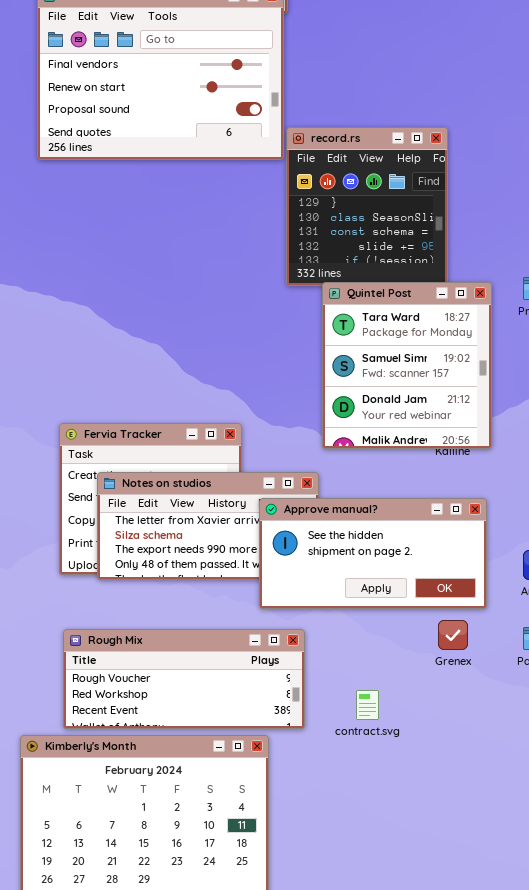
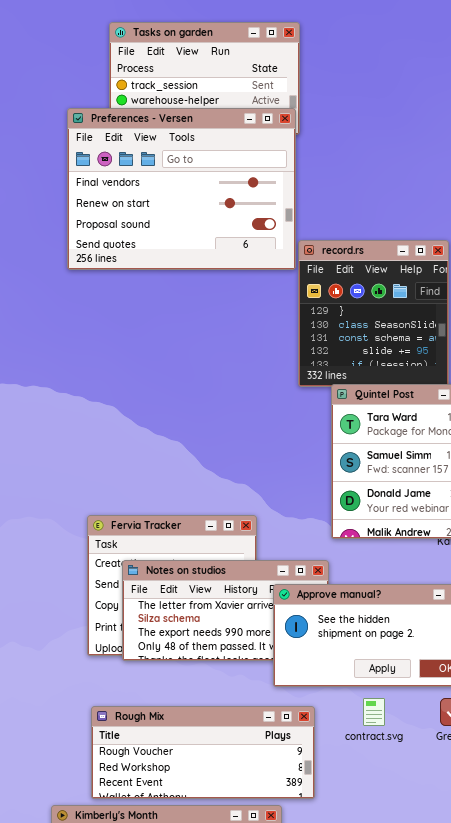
contract.svg: [356,690,379,720] -> [363,698,385,726], moved

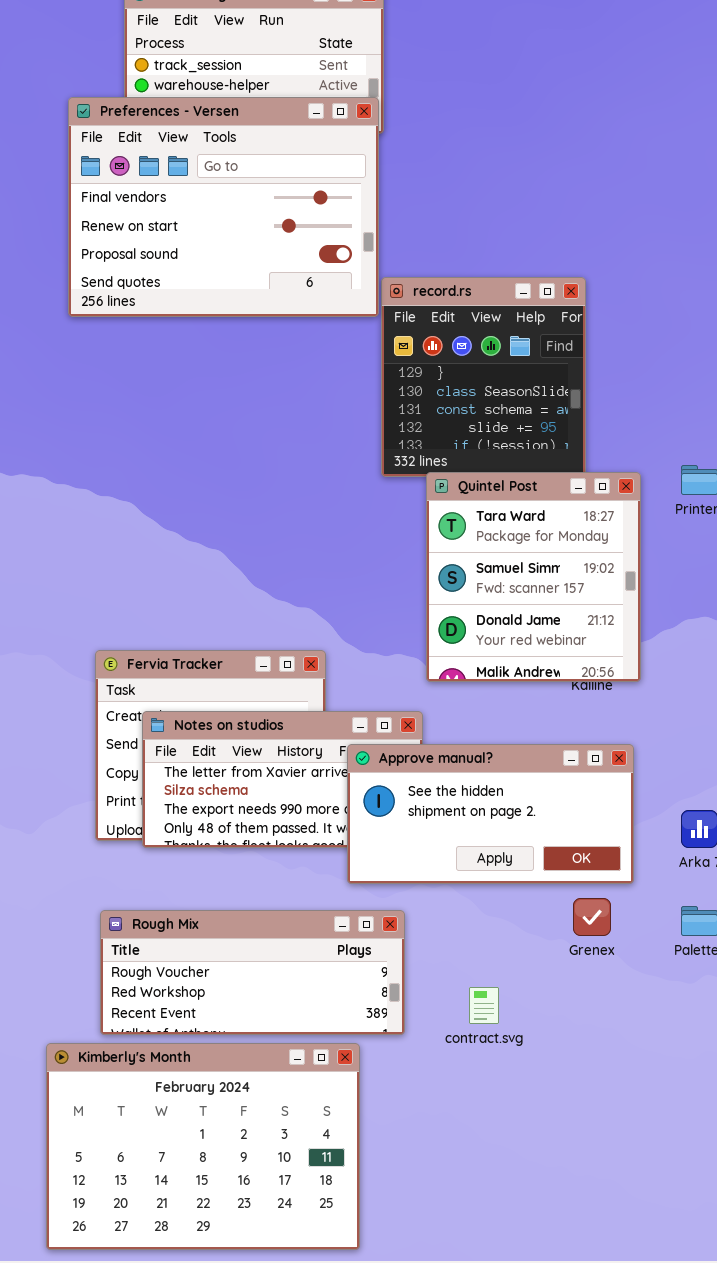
contract.svg: [363,698,385,726] -> [469,987,499,1024], moved

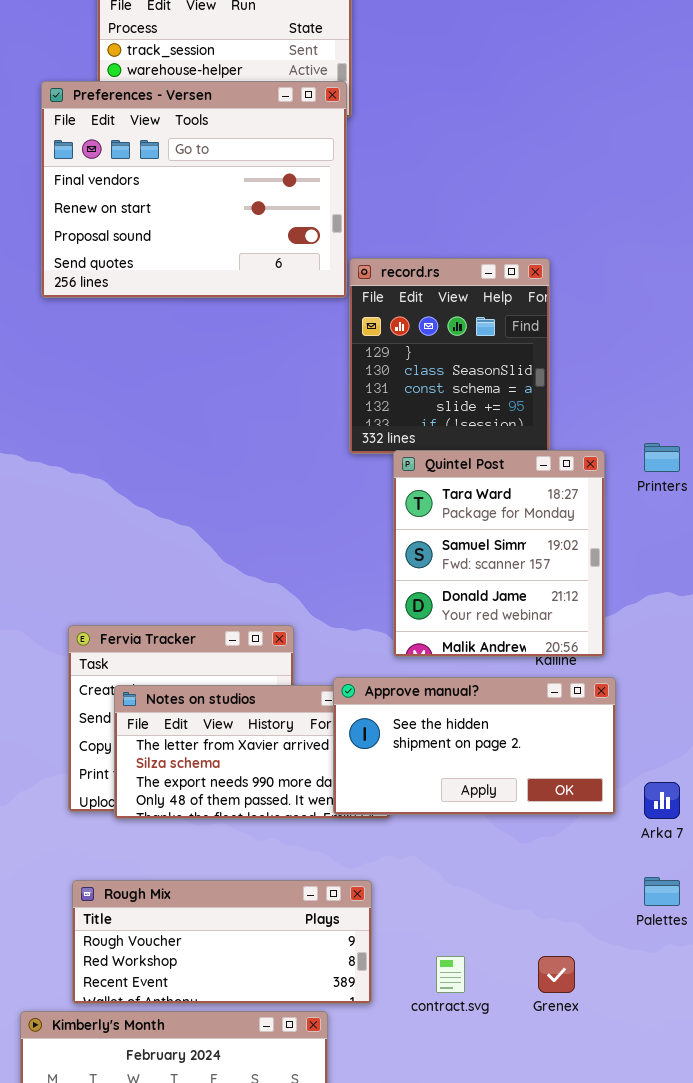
Approve manual?: [347,744,634,884] -> [333,677,616,815], moved
Grenex: [573,898,611,936] -> [538,956,575,993], moved

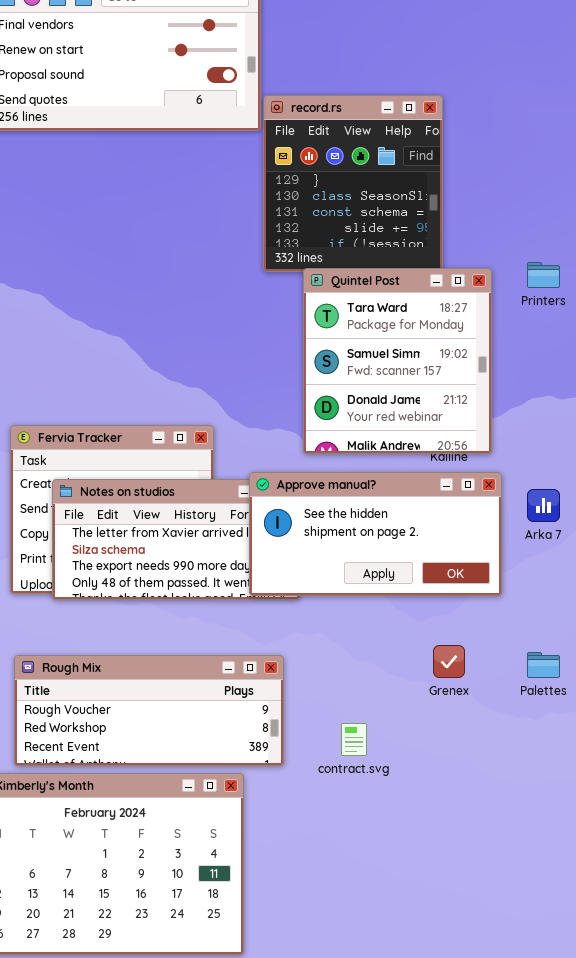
Arka 7: [644,782,680,819] -> [527,489,560,522], moved
Grenex: [538,956,575,993] -> [433,645,465,678], moved

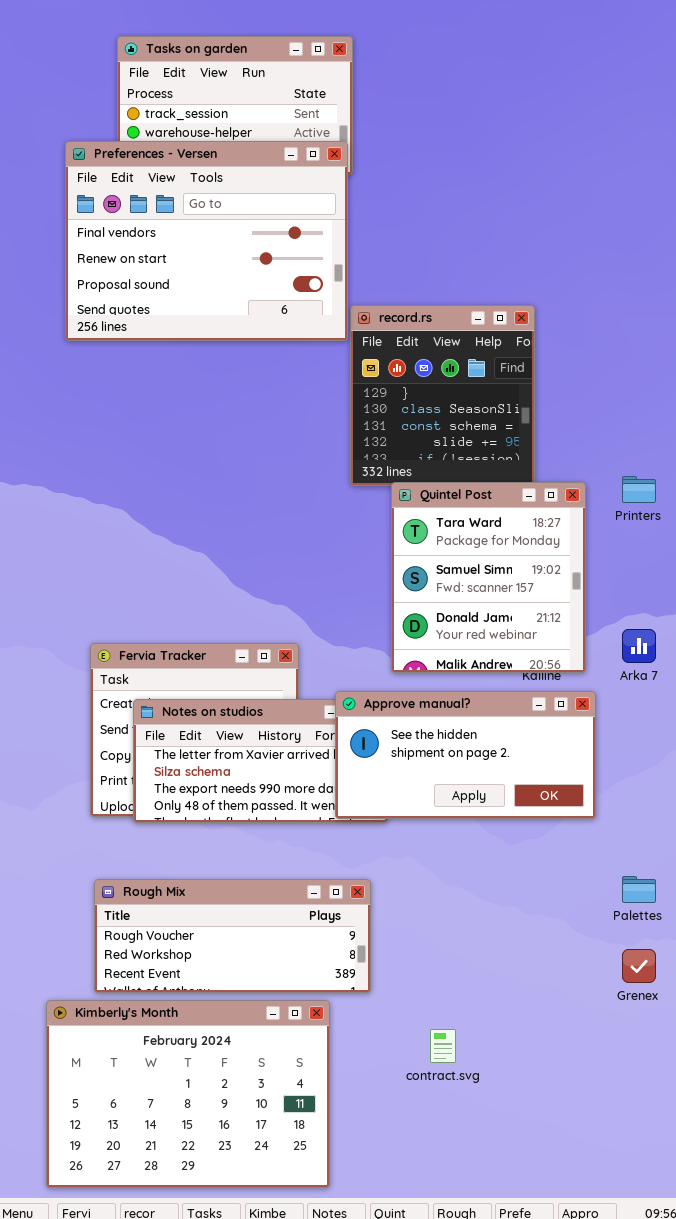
Arka 7: [527,489,560,522] -> [622,629,656,663], moved
Grenex: [433,645,465,678] -> [622,949,656,983], moved
contract.svg: [341,723,367,756] -> [430,1029,456,1063], moved

